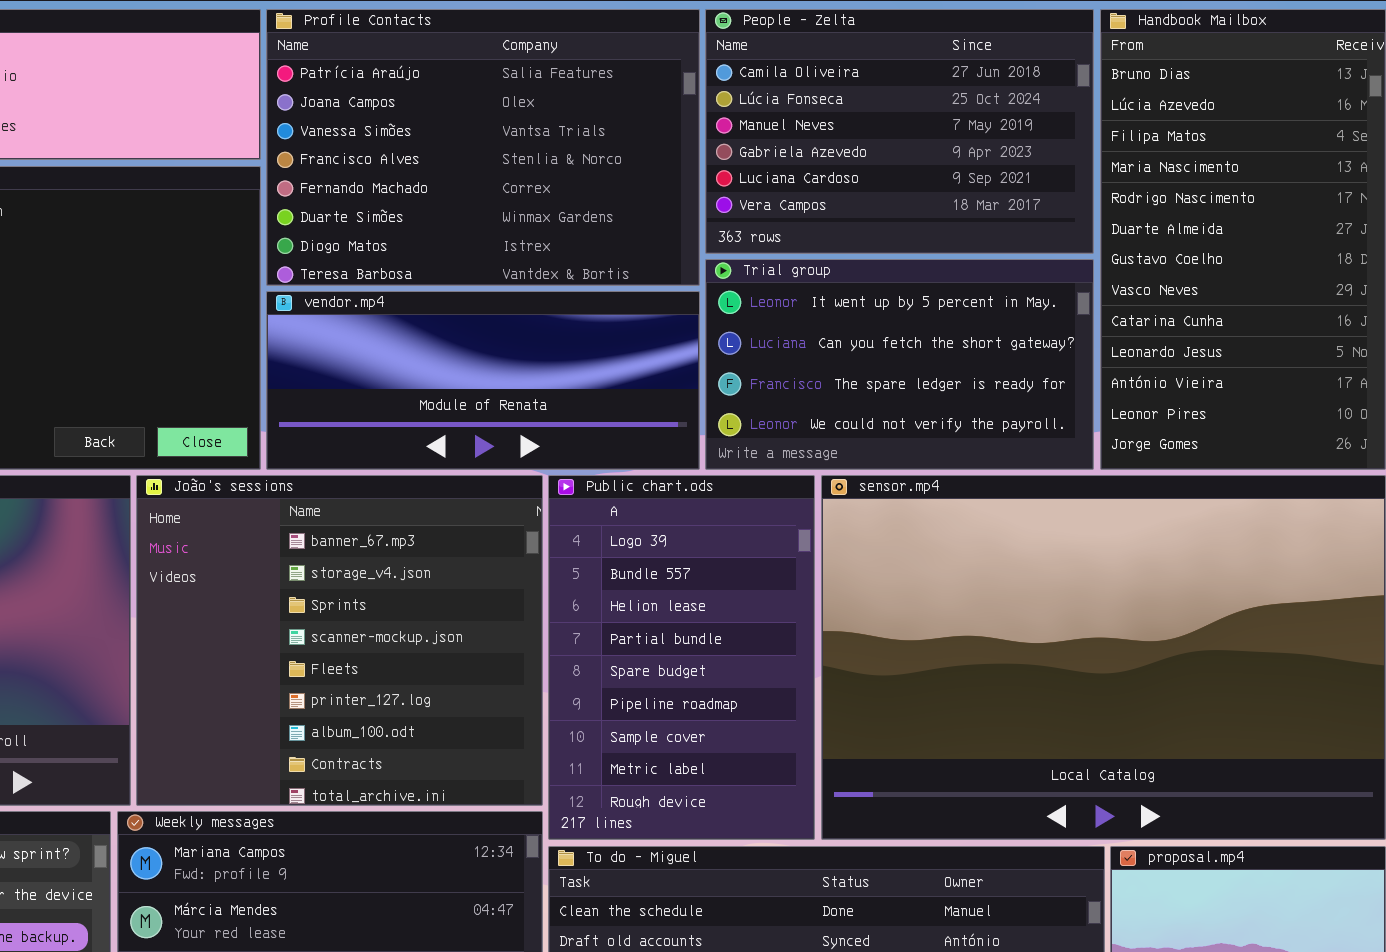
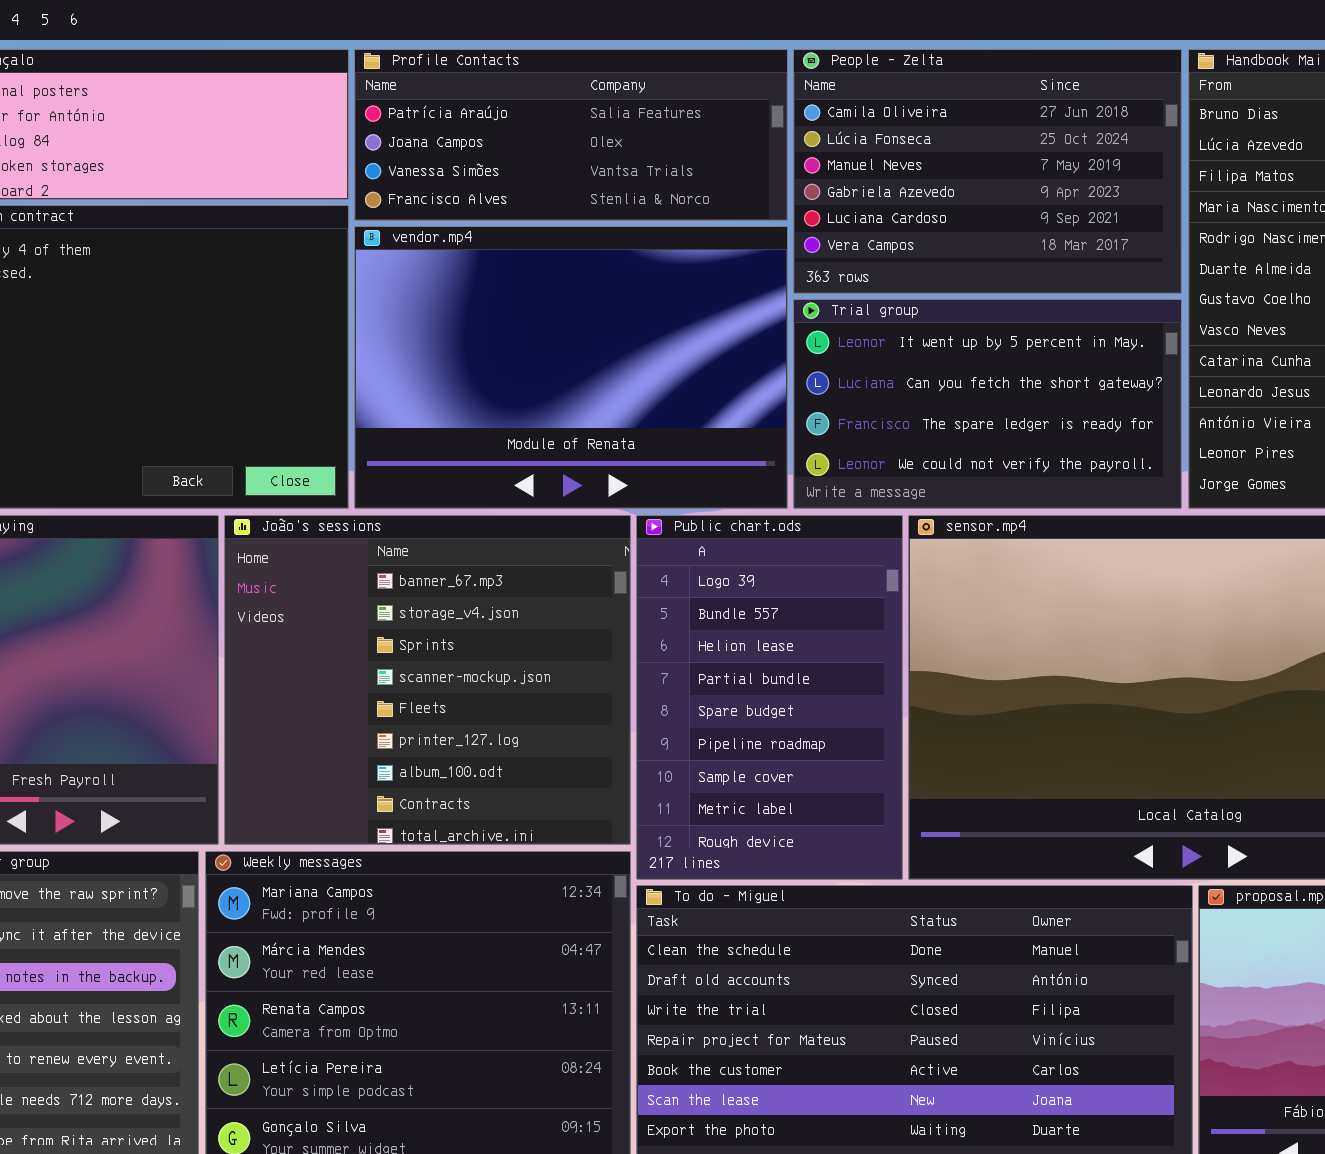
Profile Contacts: [266,9,700,286] -> [354,49,788,221], resized
vendor.mp4: [266,291,700,470] -> [354,226,788,509], resized

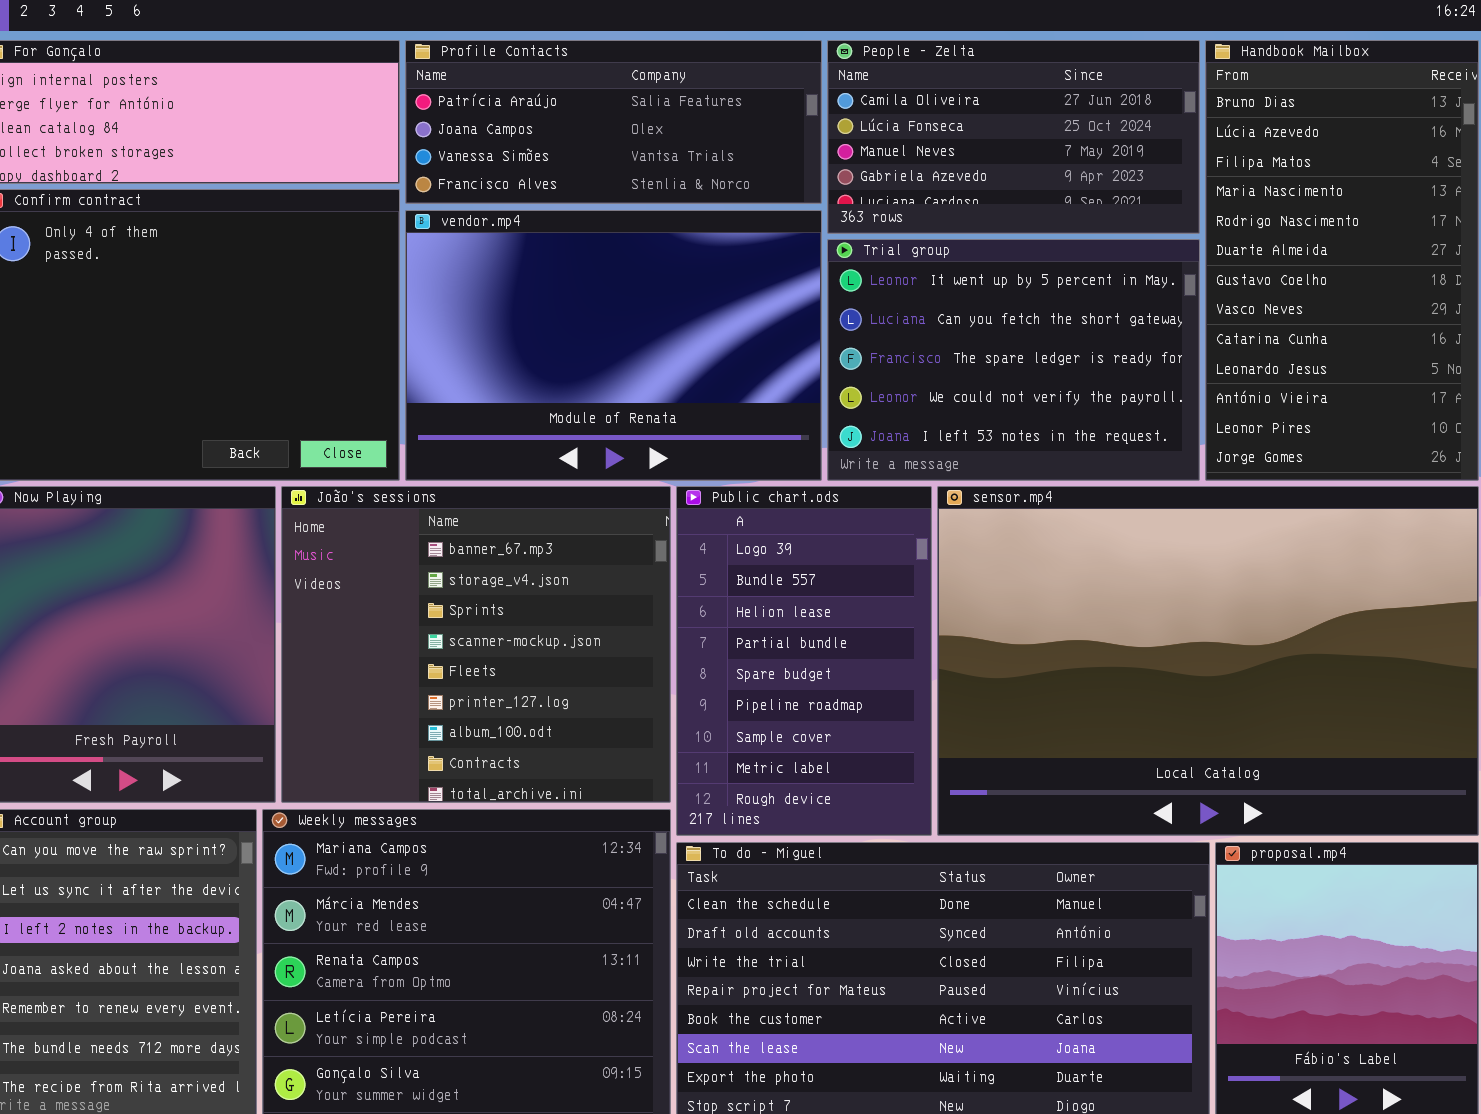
People - Zelta: [793,49,1182,294] -> [827,40,1200,234], resized
Trial group: [793,299,1182,509] -> [827,239,1200,481], resized

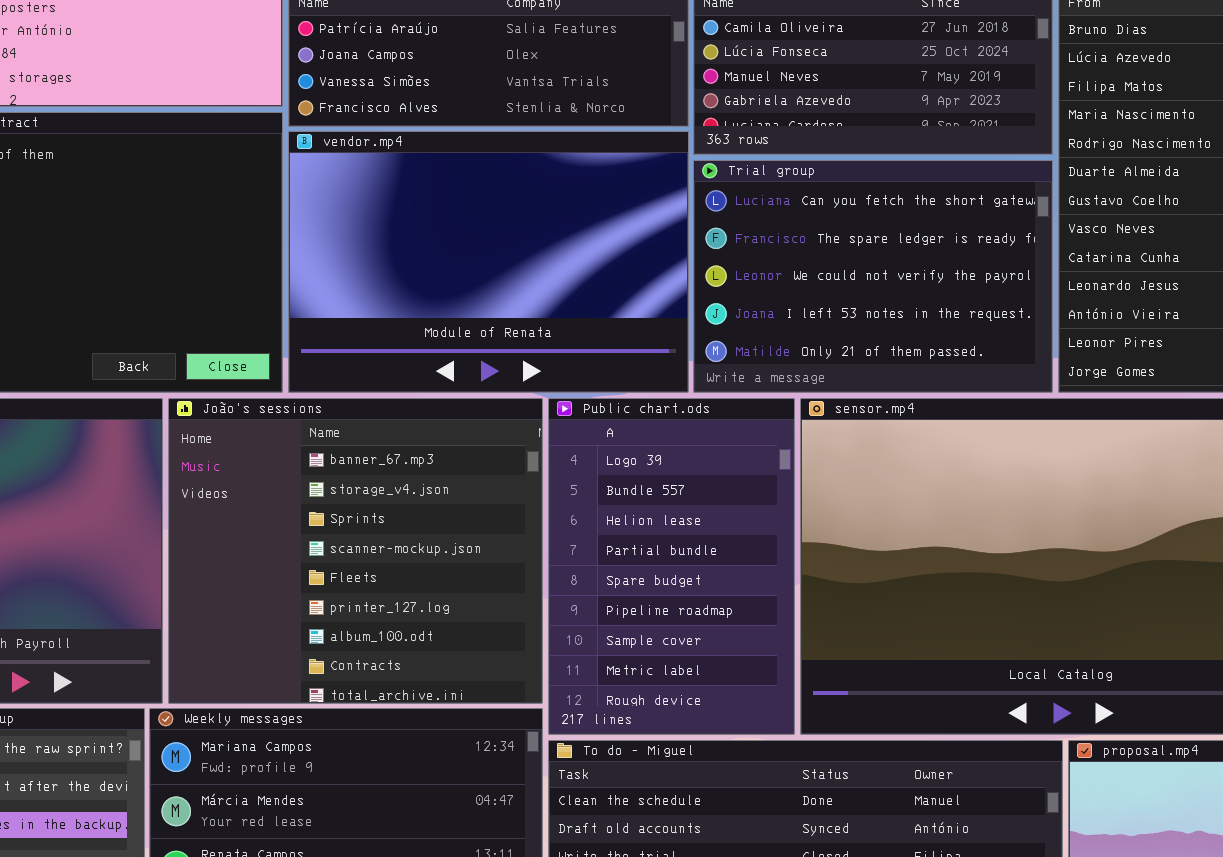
Trial group: [827,239,1200,481] -> [693,160,1053,393], scrolled down 1 row

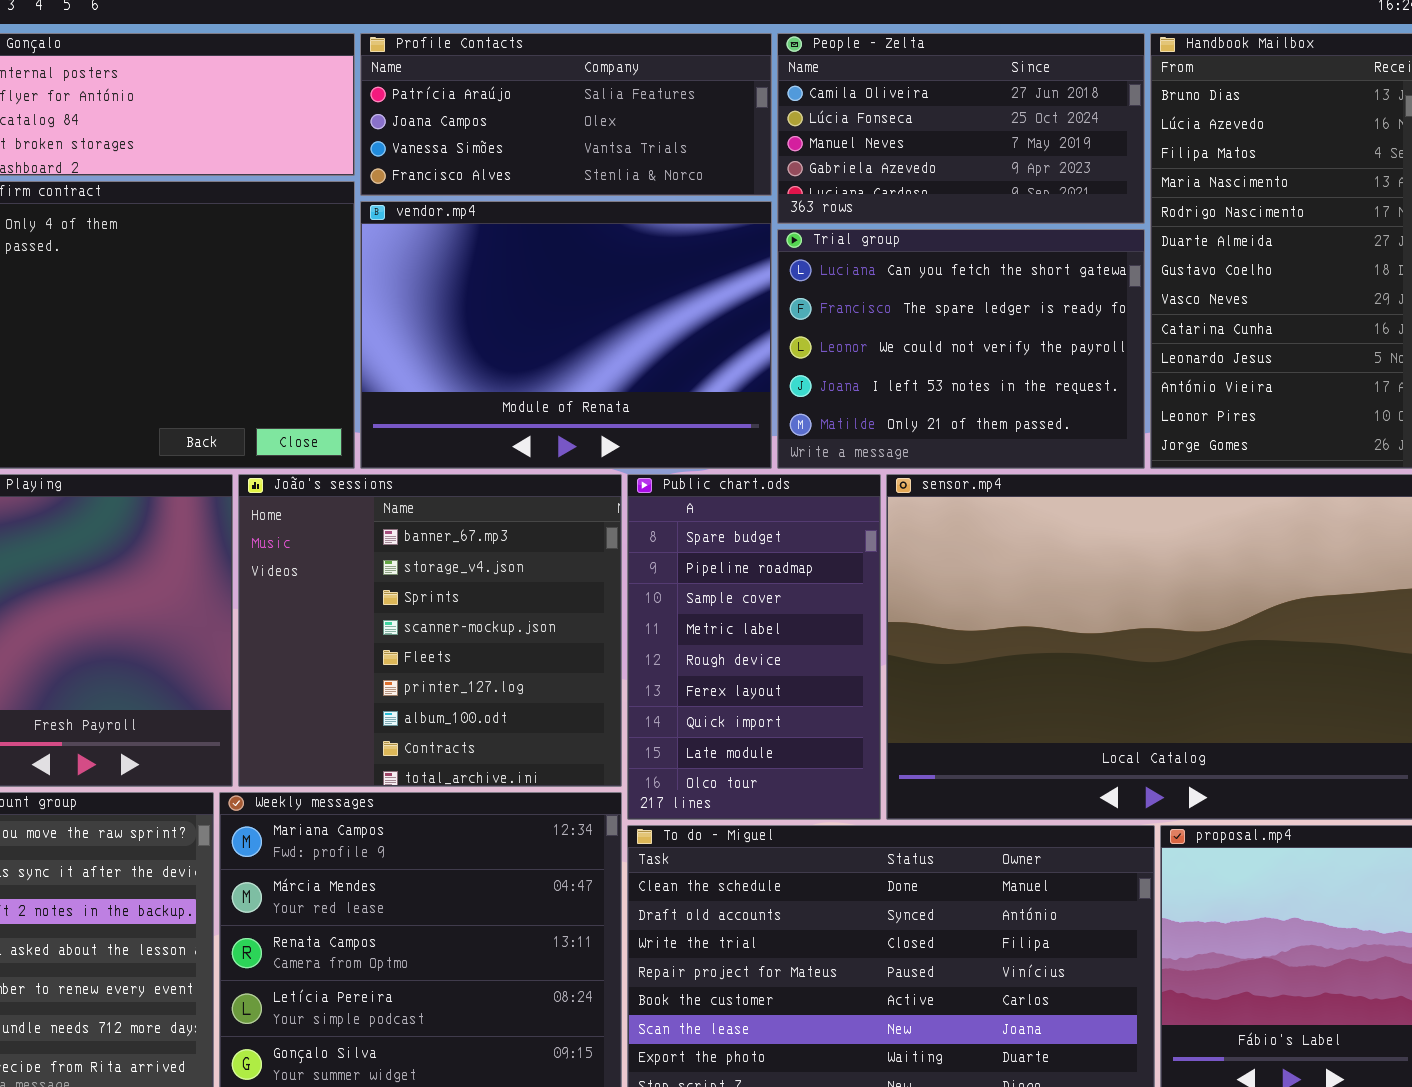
Public chart.ods: [548,398,795,735] -> [627,474,881,820], scrolled down 4 rows

